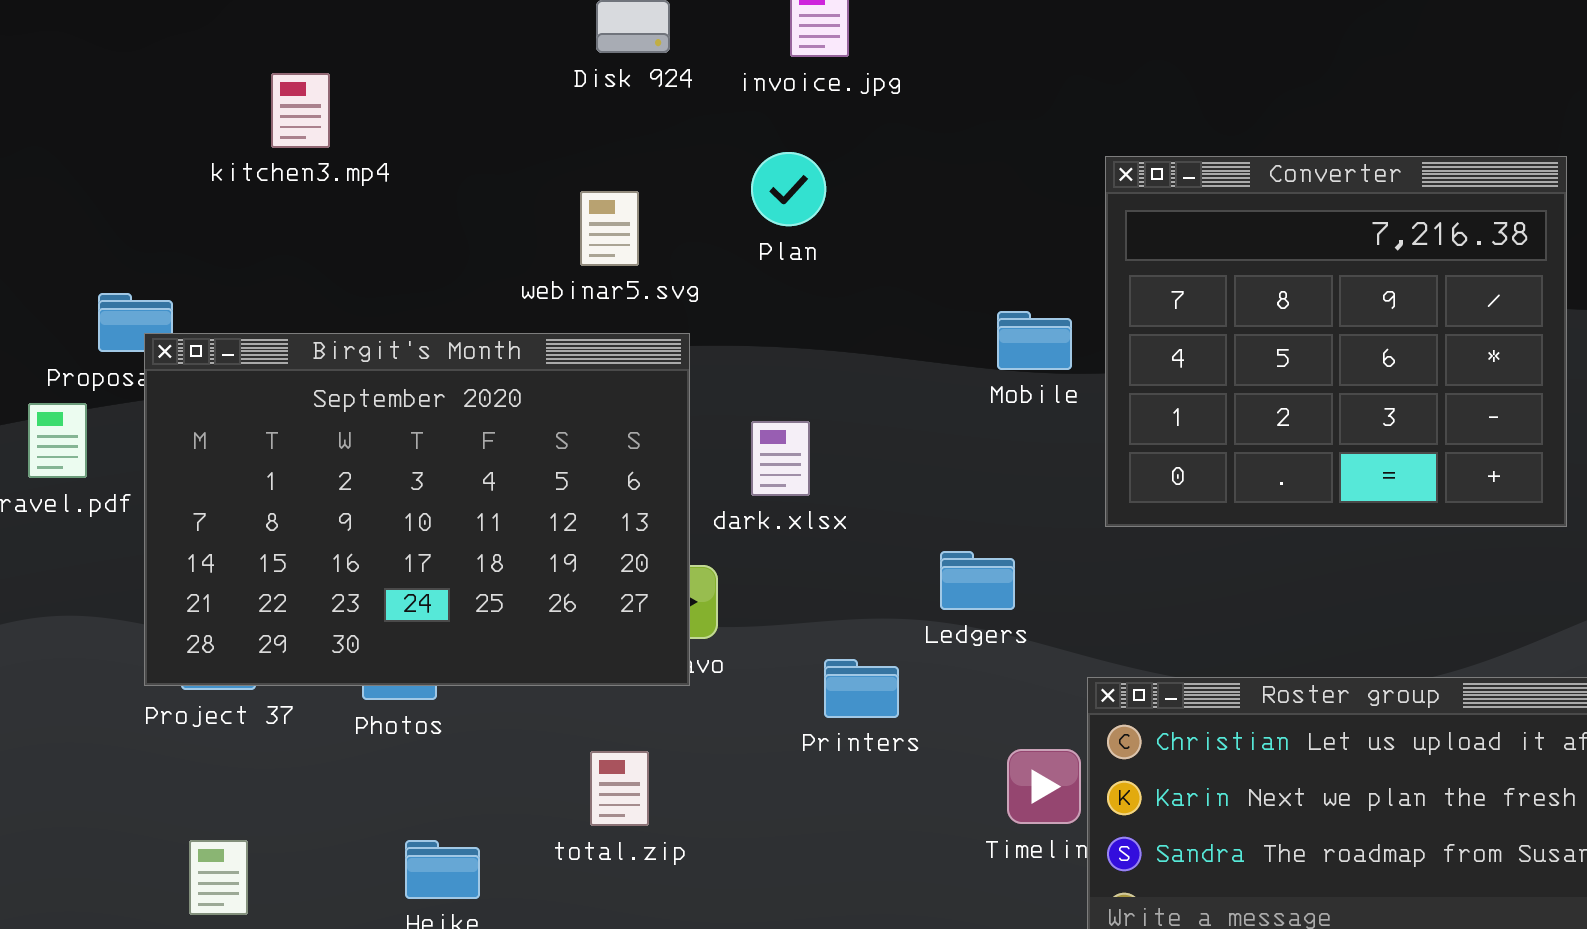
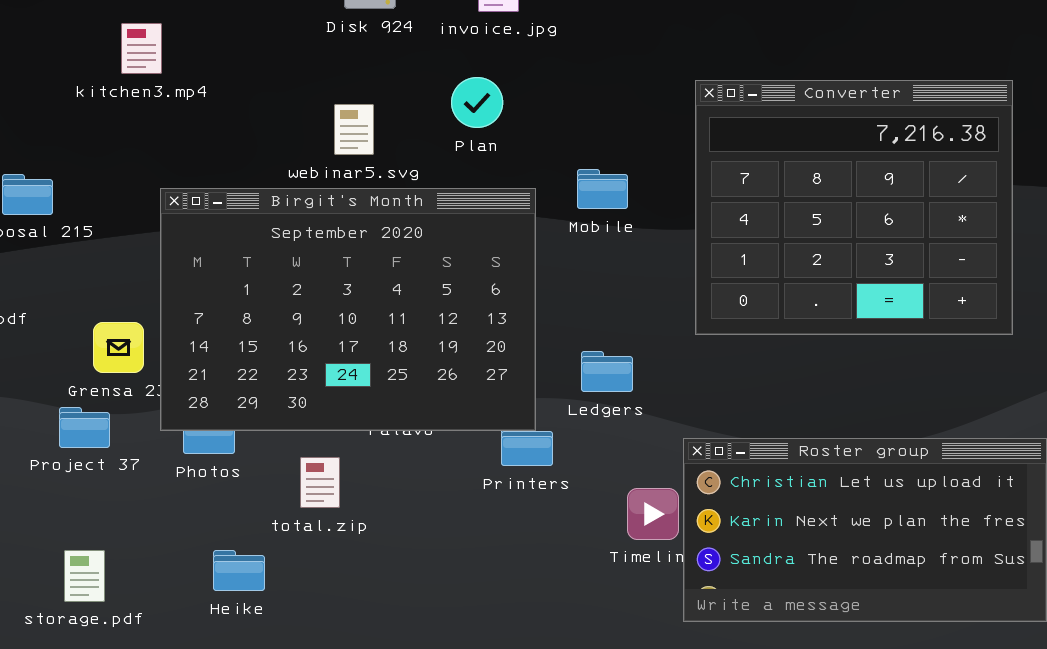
Mobile: [997,311,1072,370] -> [577,169,628,209], moved
Birgit's Month: [144,333,690,686] -> [160,188,536,431], moved
total.zip: [590,751,649,826] -> [300,457,340,508], moved

